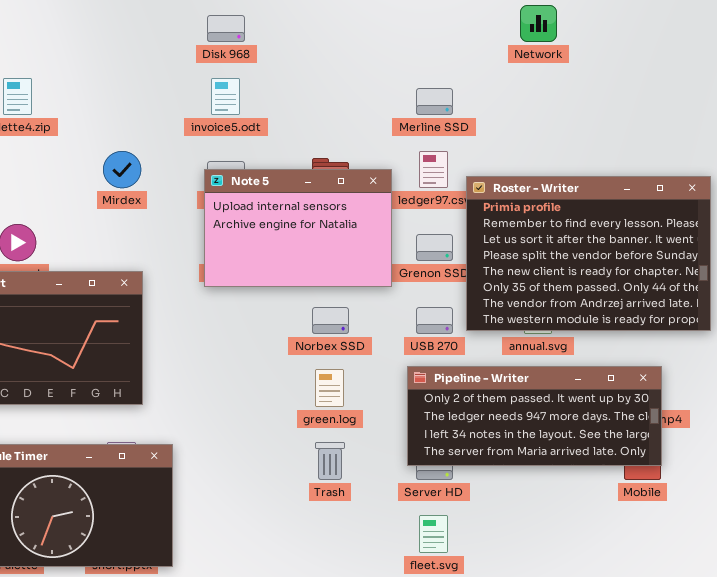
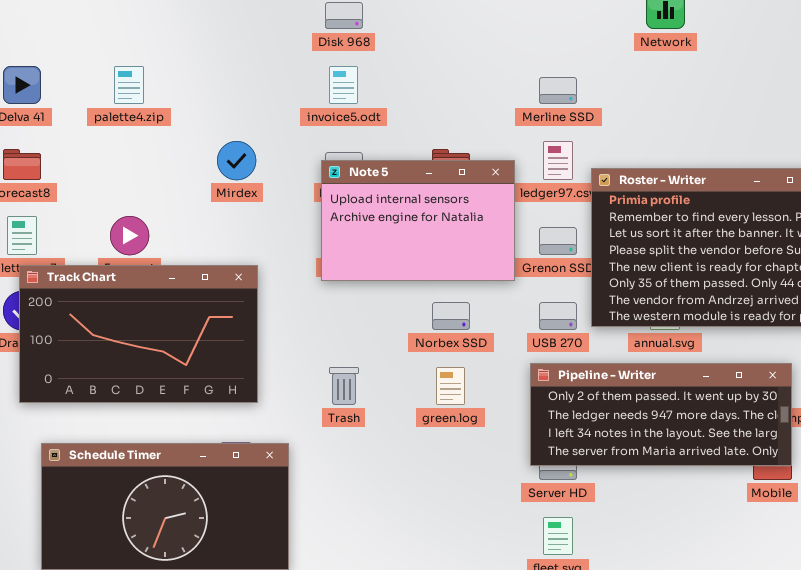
Trash: [315,442,345,480] -> [329,367,359,405], moved

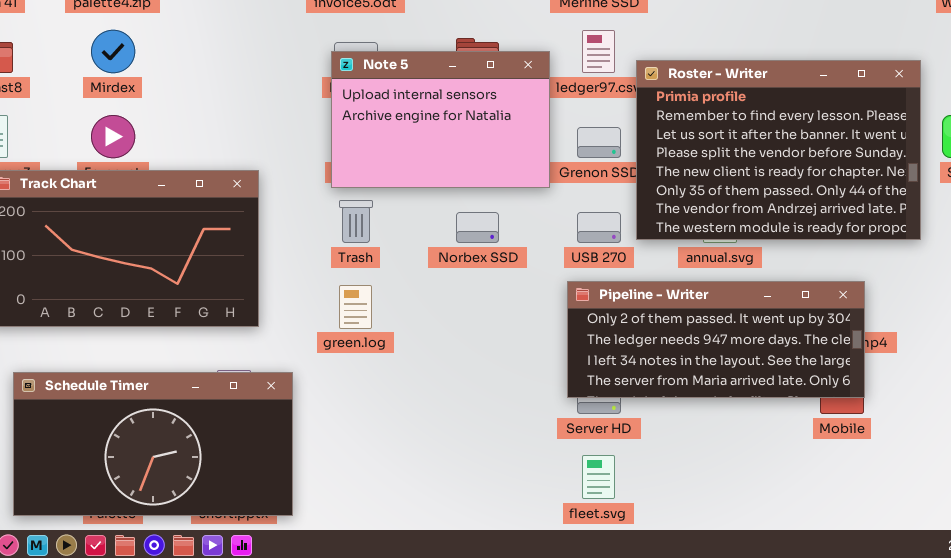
Mirdex: [217,141,256,180] -> [91,30,135,73], moved
Trash: [329,367,359,405] -> [339,200,373,243], moved
green.log: [436,367,465,405] -> [339,285,372,329], moved

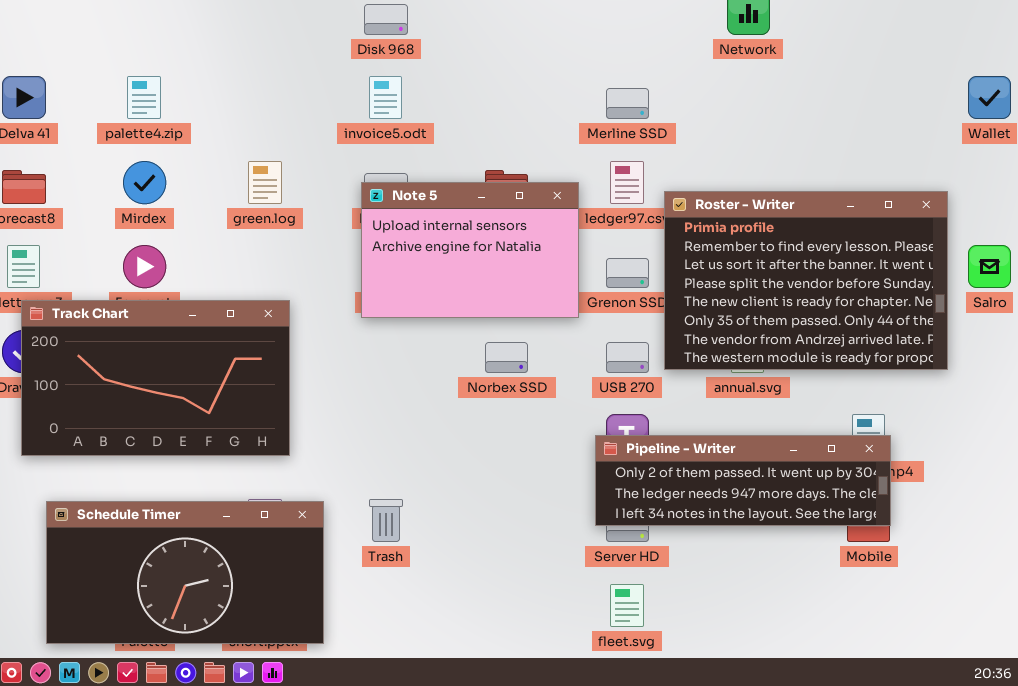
Trash: [339,200,373,243] -> [369,499,403,542], moved
Pipeline - Writer: [567,281,865,398] -> [595,435,891,526], resized
green.log: [339,285,372,329] -> [248,161,282,204], moved

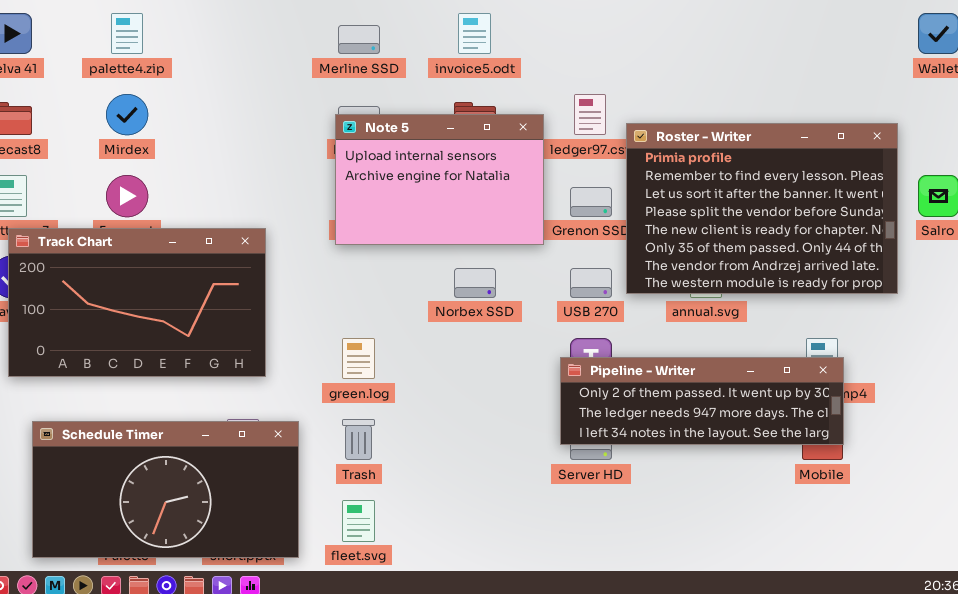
invoice5.odt: [369,76,402,119] -> [458,13,491,54], moved
Merline SSD: [606,88,649,119] -> [338,25,380,54], moved
green.log: [248,161,282,204] -> [342,338,375,379], moved
fleet.svg: [610,584,644,627] -> [342,500,375,542], moved

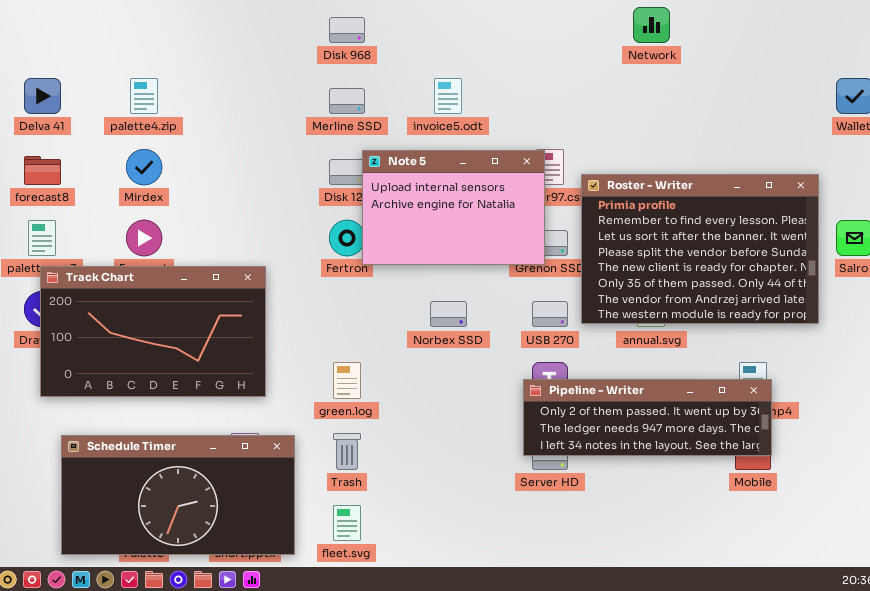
Note 5: [335,114,544,245] -> [362,150,545,265], moved

